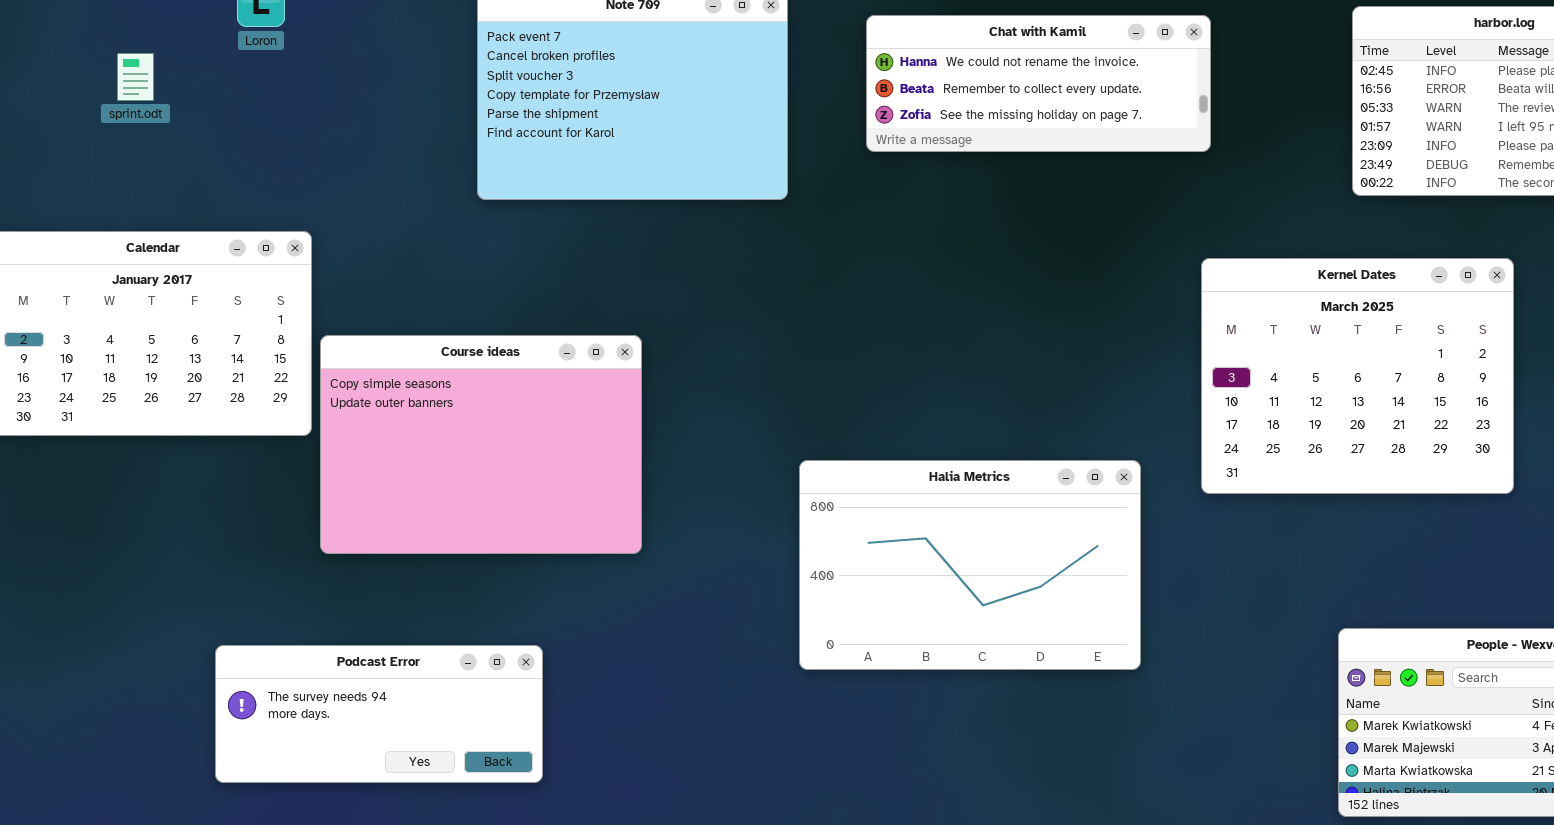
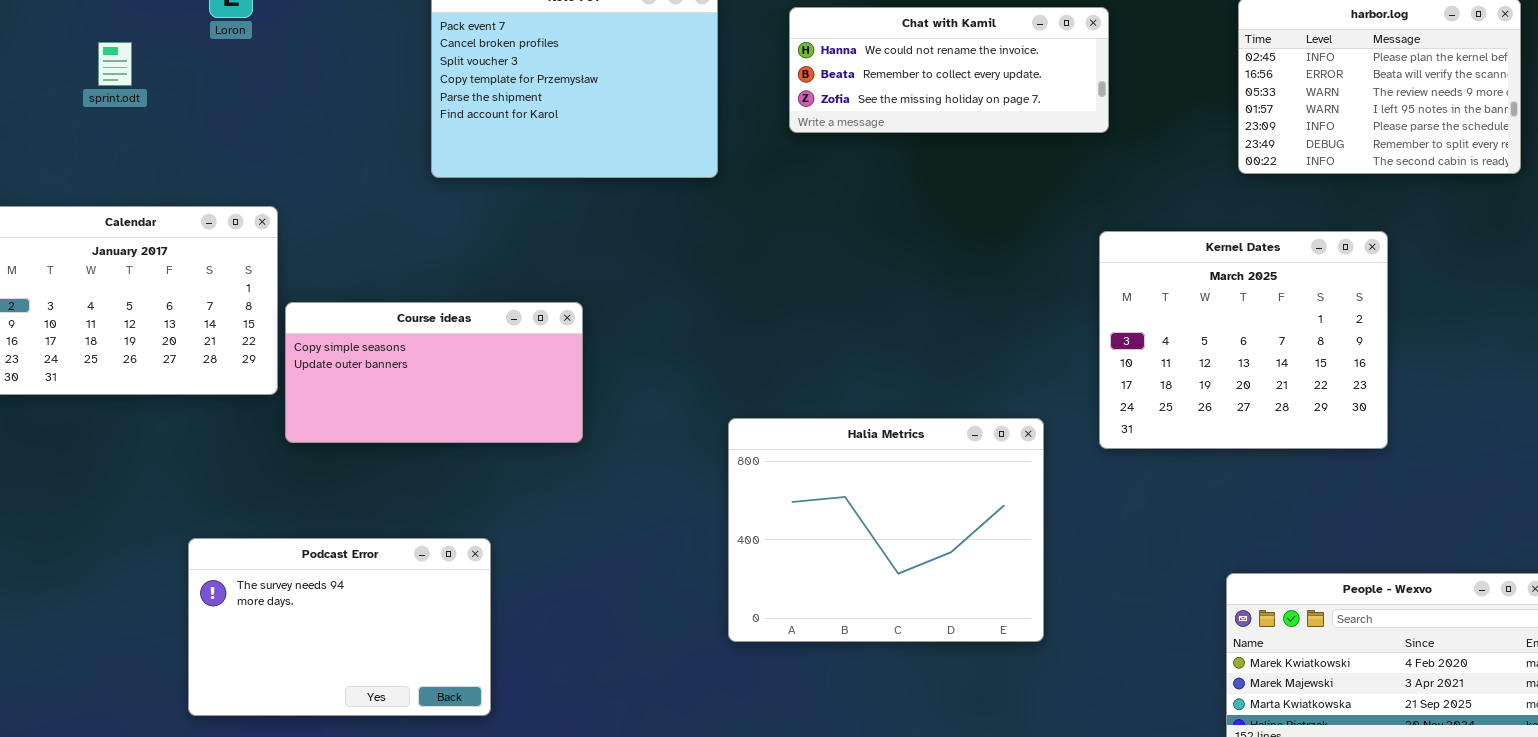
Course ideas: [320,335,642,554] -> [285,302,583,443], resized
Halia Metrics: [799,460,1141,670] -> [728,418,1044,642], resized
Podcast Error: [215,645,543,783] -> [188,538,491,716], resized

